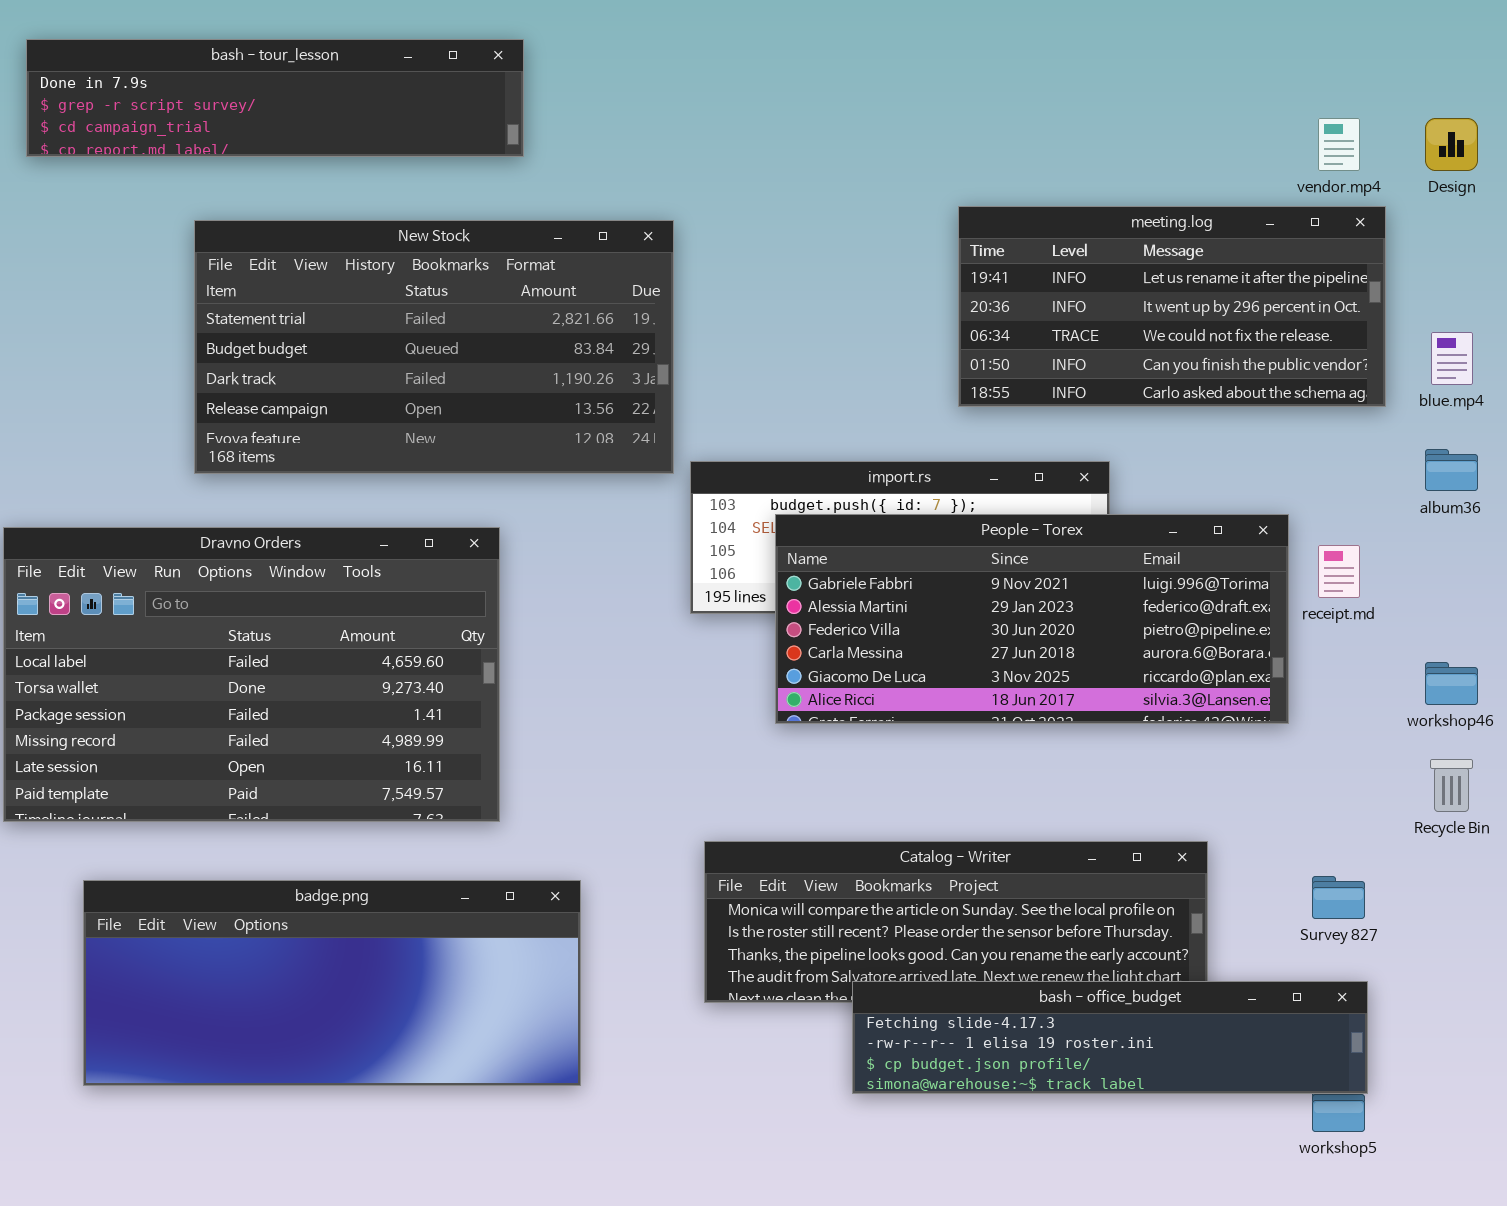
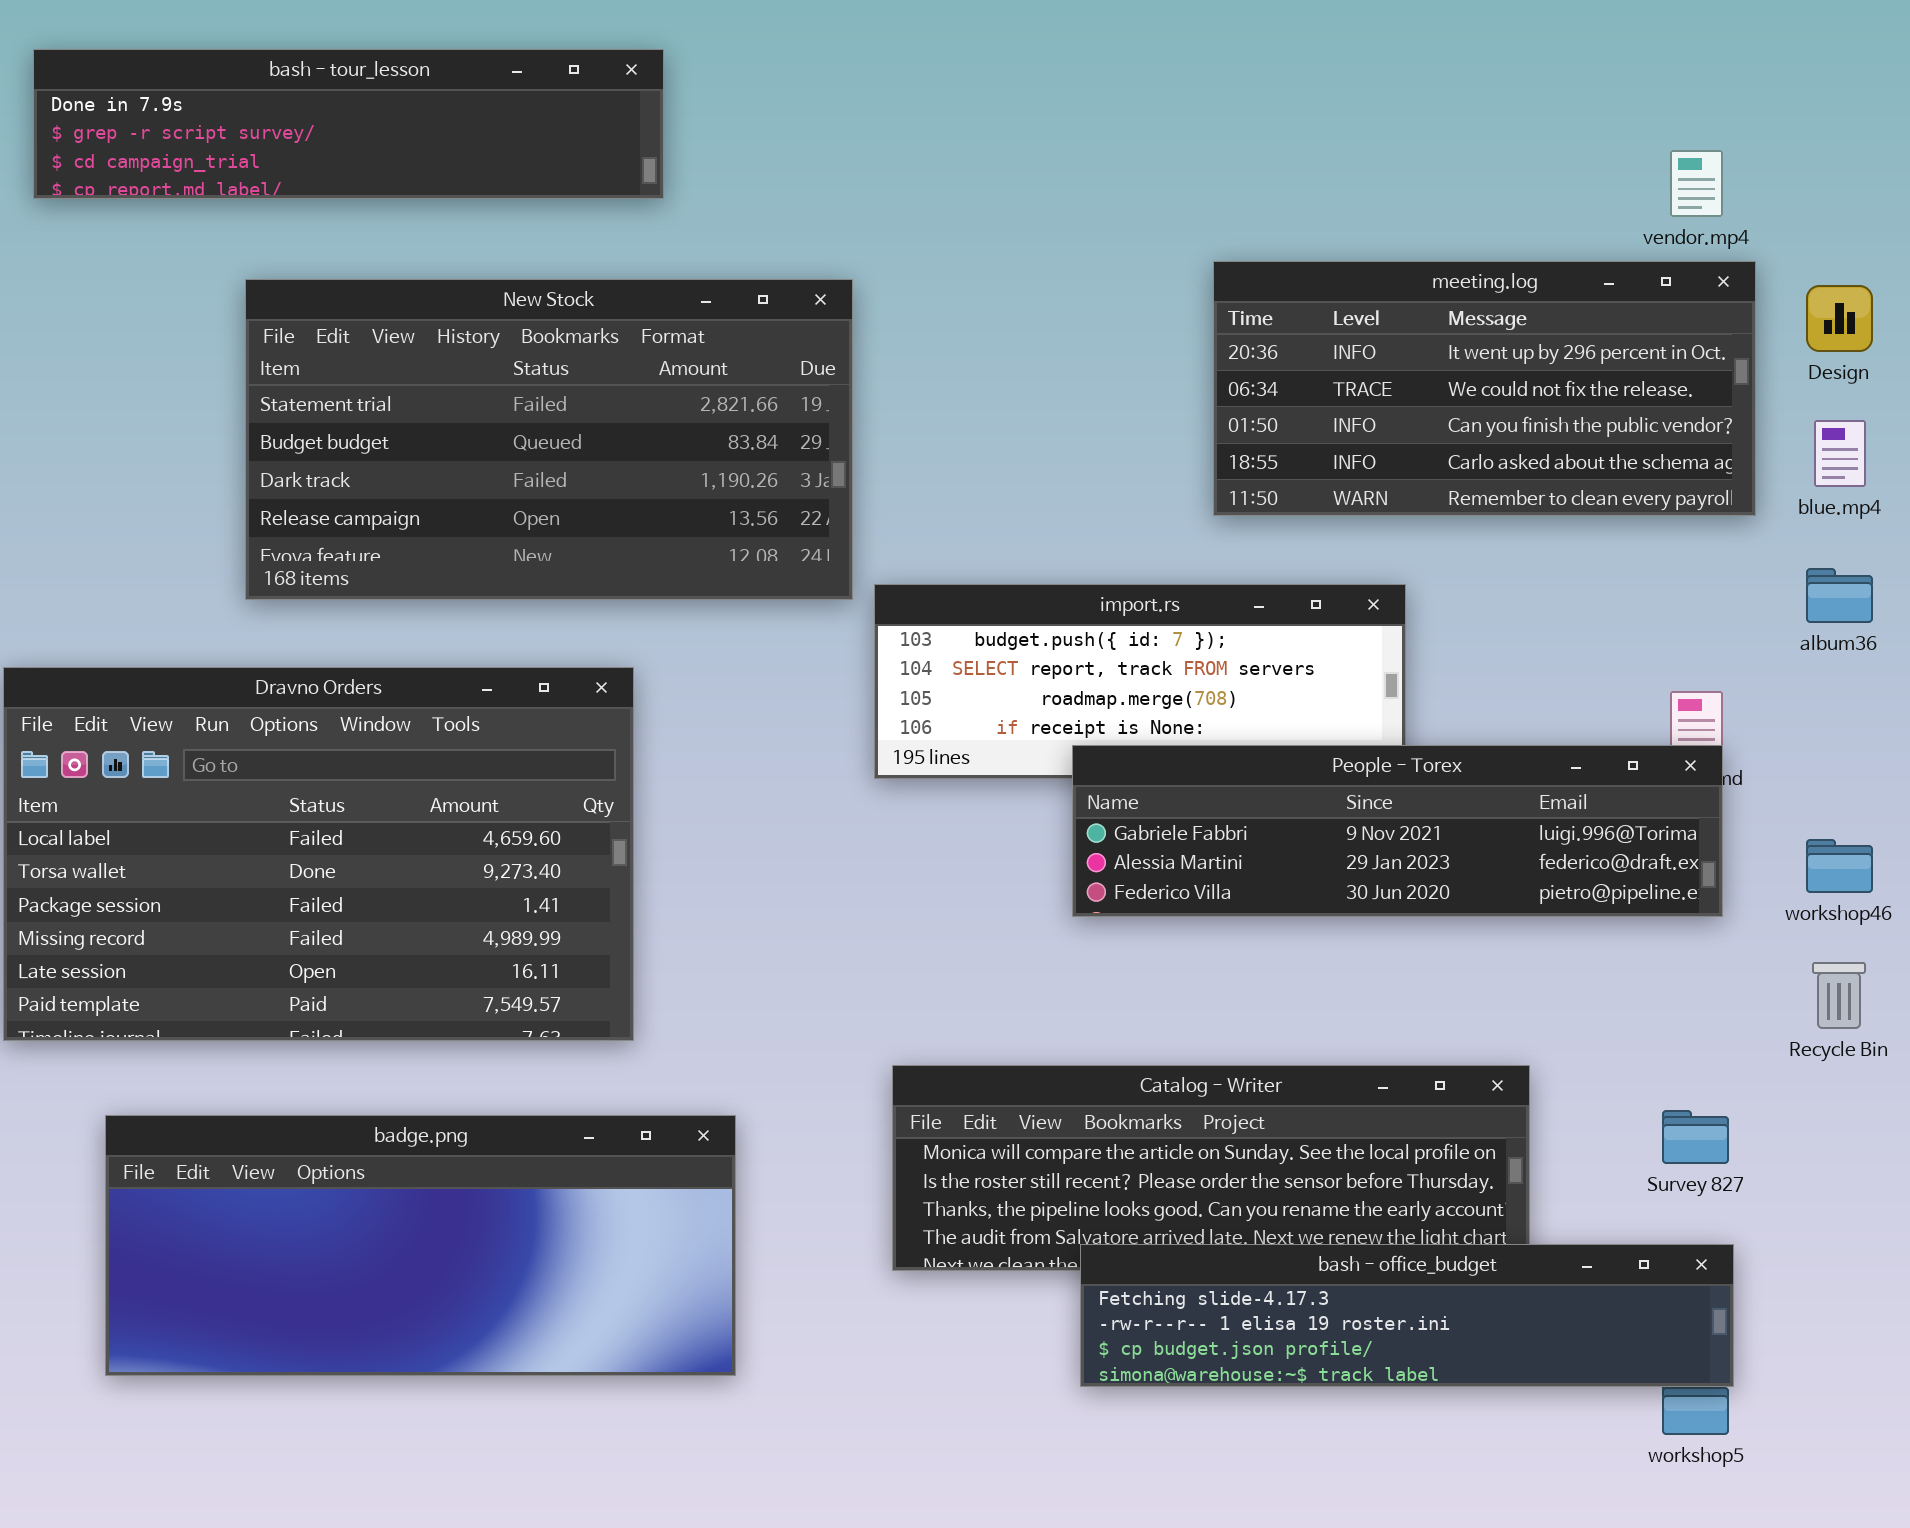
Design: [1425,118,1478,171] -> [1806,285,1873,352], moved
meeting.log: [958,206,1386,407] -> [1213,261,1756,516], scrolled down 1 row
People - Torex: [775,514,1289,724] -> [1072,745,1723,917], moved, resized

